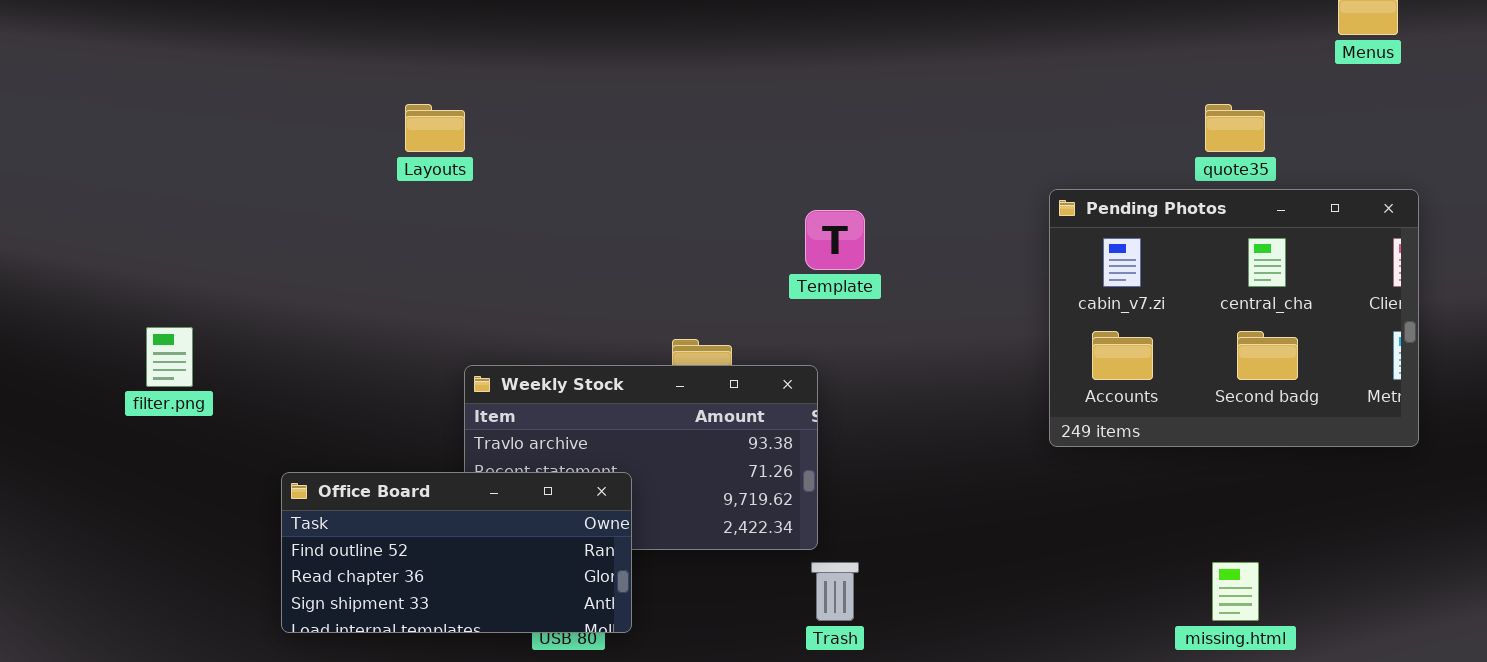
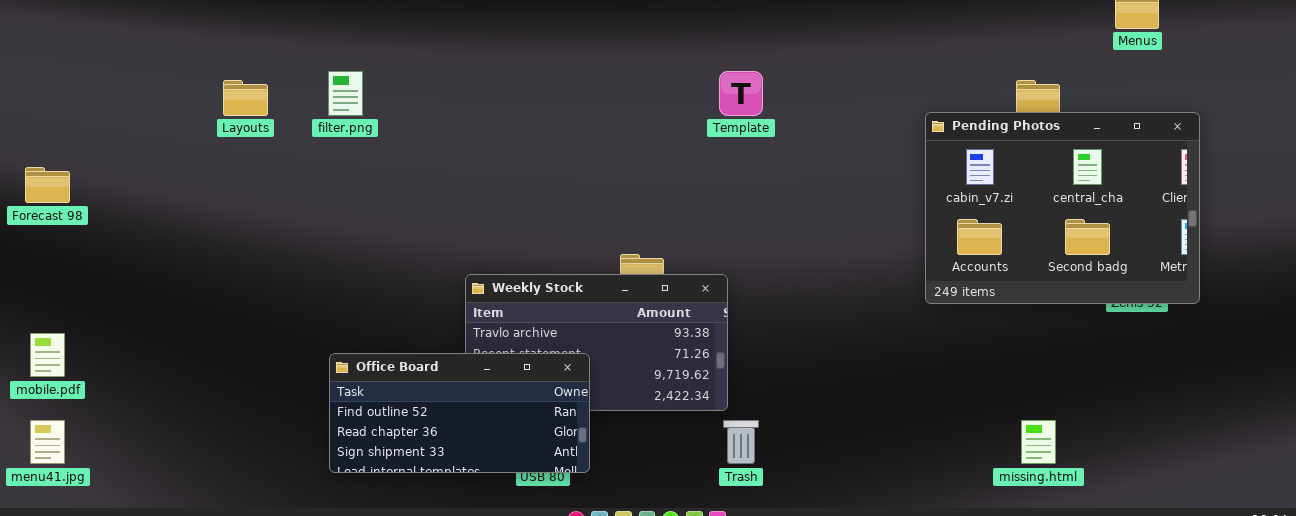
Layouts: [405,104,465,152] -> [223,80,268,116], moved
Pending Photos: [1049,189,1419,447] -> [925,112,1200,304], moved
Template: [805,210,865,270] -> [719,71,763,116], moved
filter.png: [146,327,193,387] -> [328,71,363,116], moved

